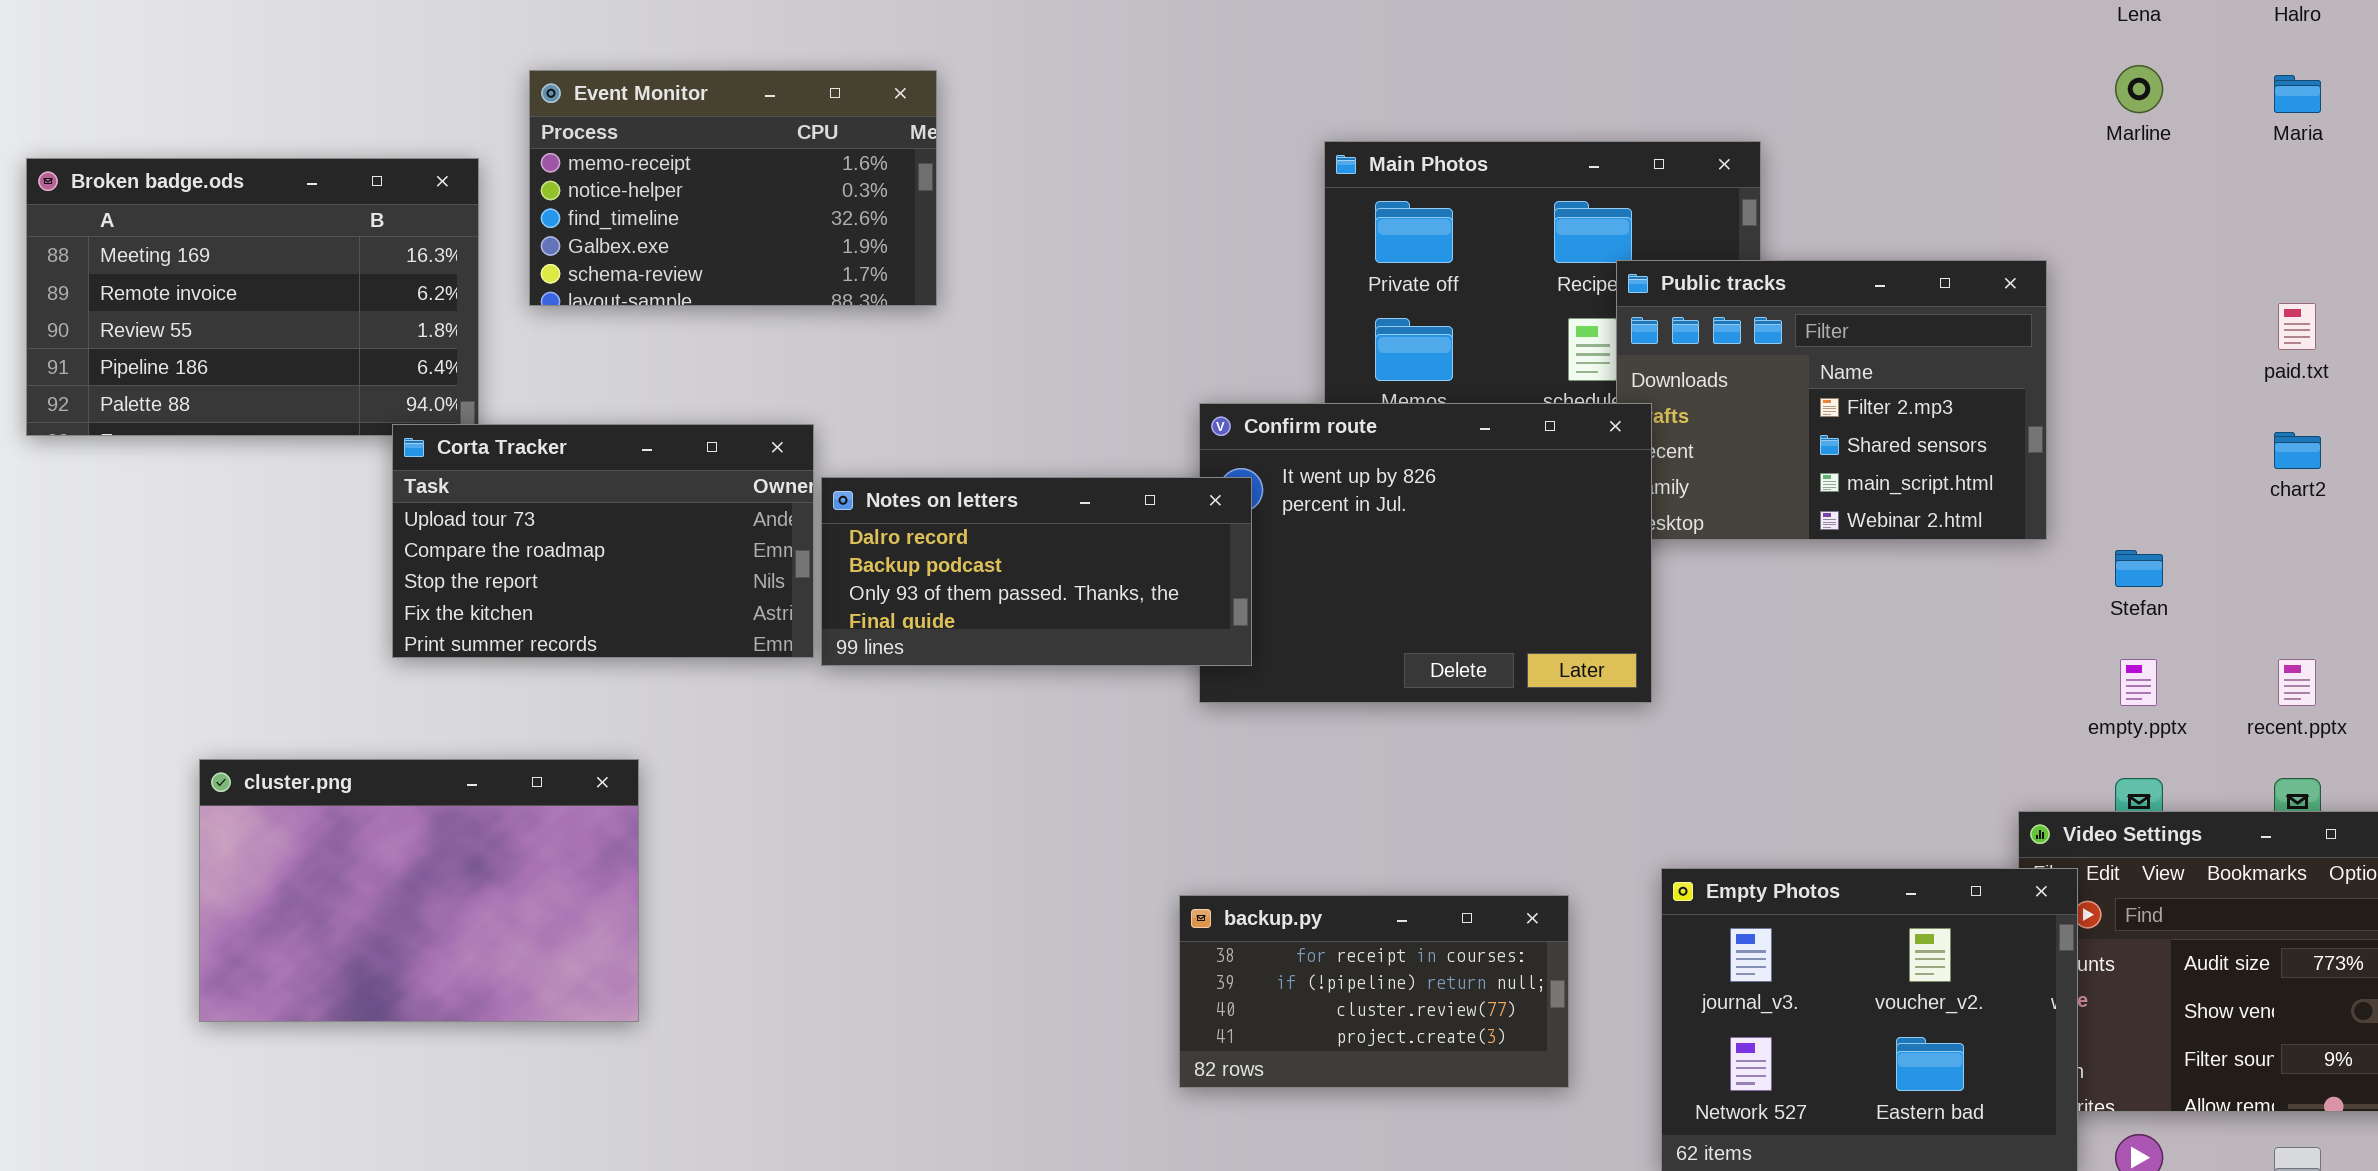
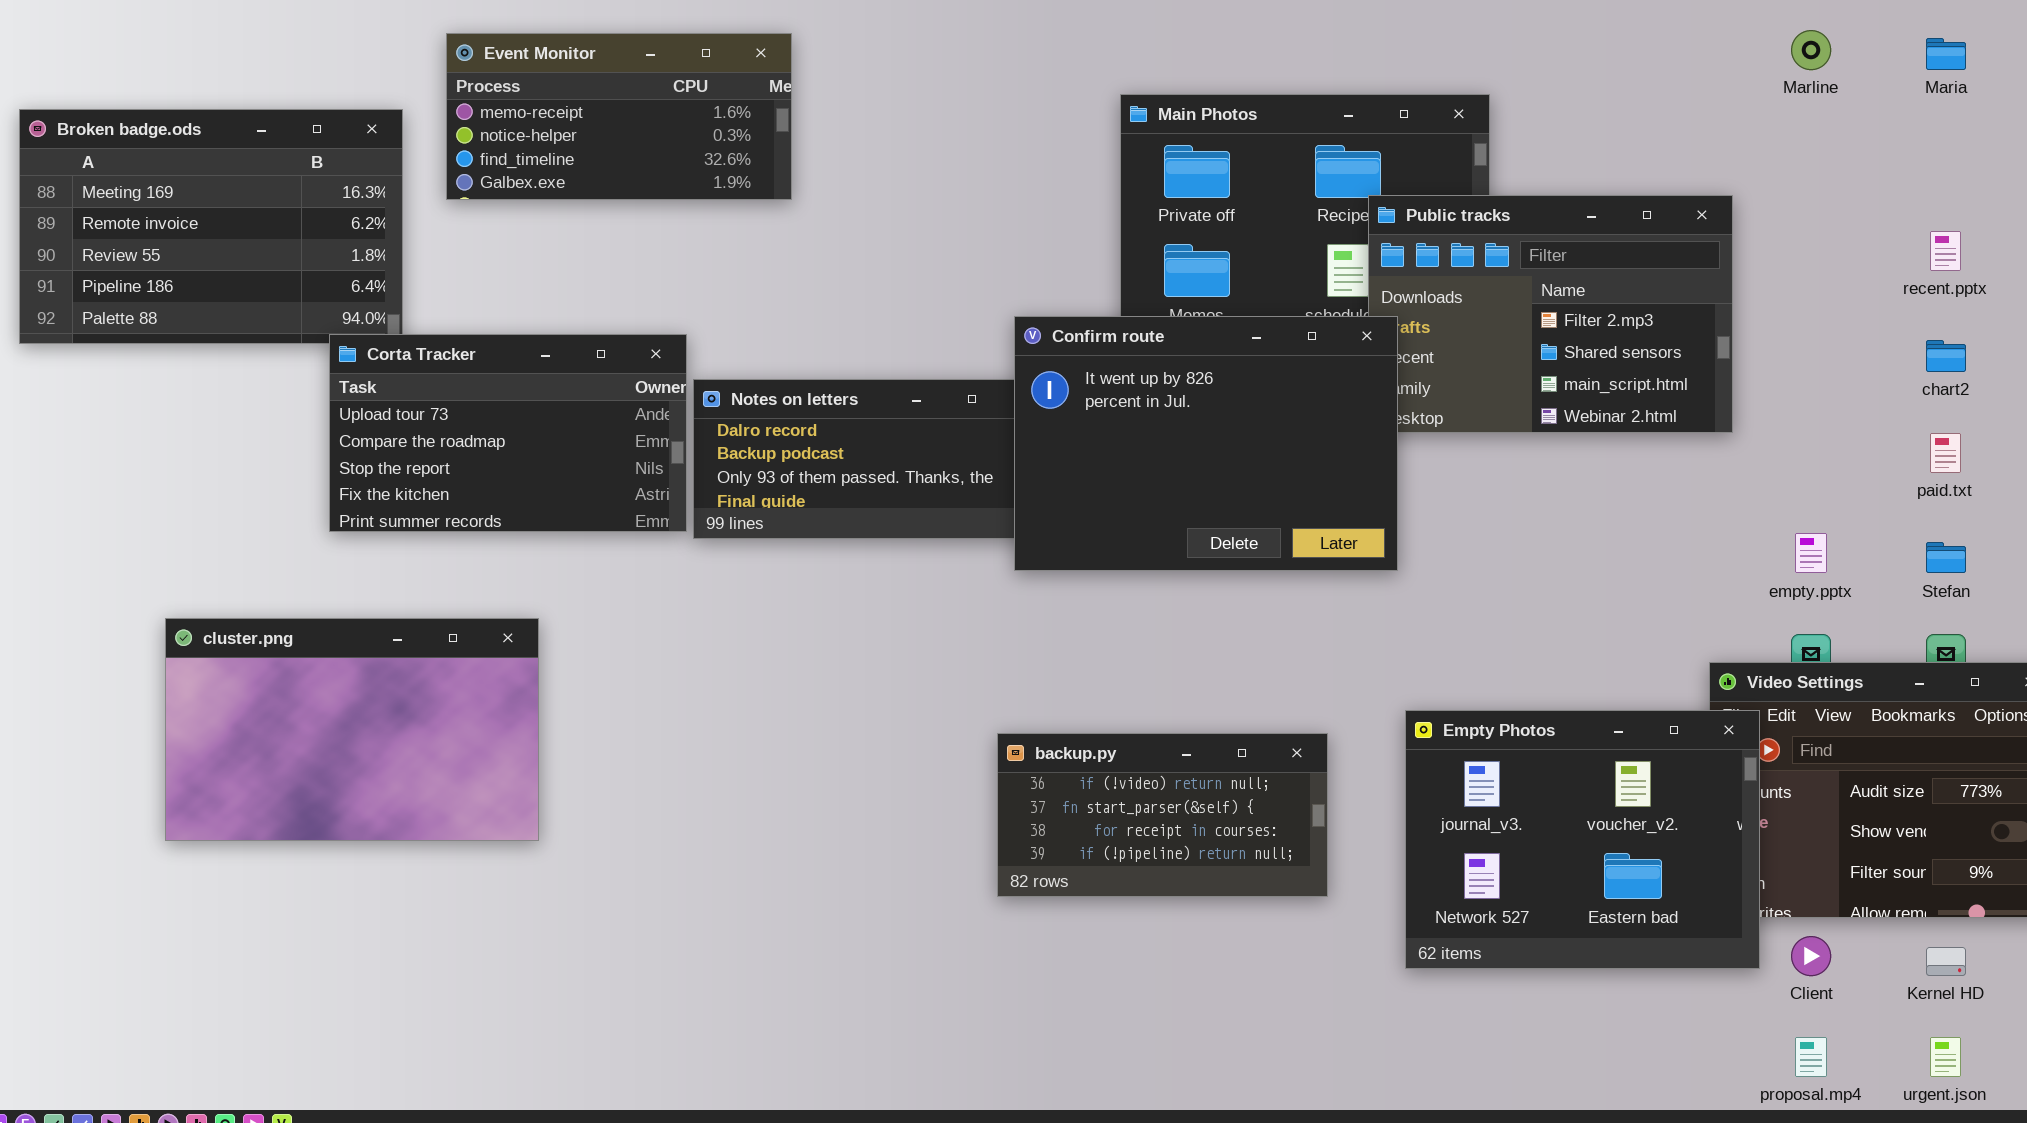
Event Monitor: [529,70,937,306] -> [446,33,792,200], resized
paid.txt: [2278,303,2316,350] -> [1930,433,1961,473], moved
Confirm route: [1199,403,1652,703] -> [1014,316,1398,571], raised
Stefan: [2115,550,2163,587] -> [1926,542,1966,573], moved
recent.pptx: [2278,659,2316,706] -> [1930,231,1961,271], moved
backup.py: [1179,895,1569,1088] -> [997,733,1328,897], scrolled up 2 rows

